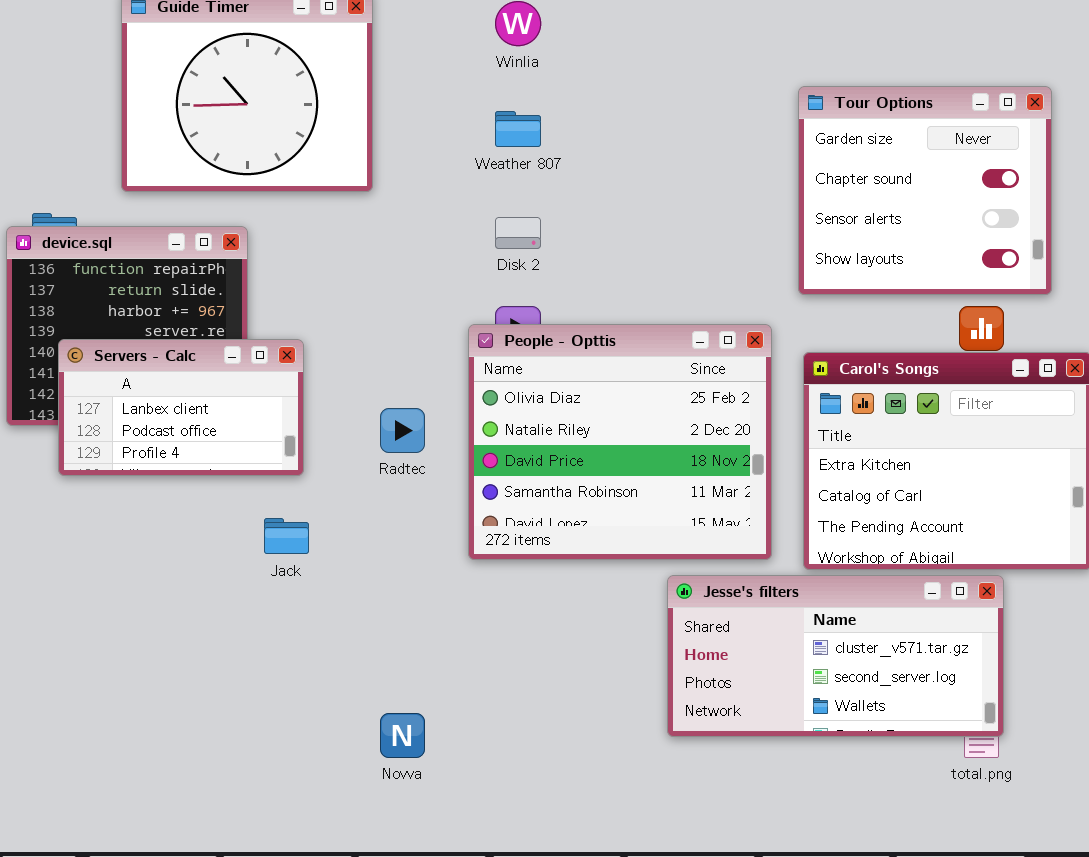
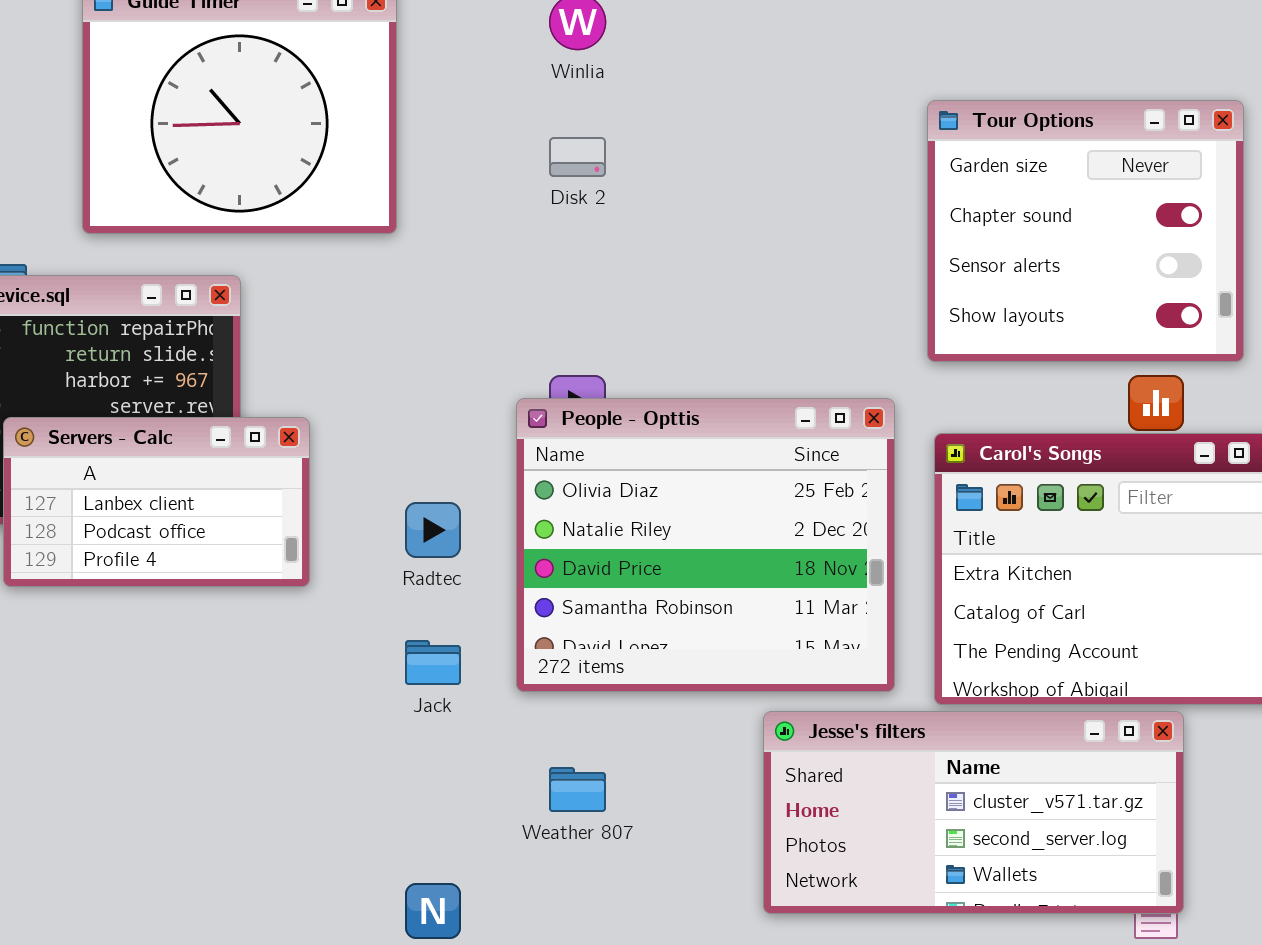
Weather 807: [495,111,541,147] -> [549,767,606,812], moved
Disk 2: [495,217,541,249] -> [549,137,606,177], moved
Jack: [264,518,309,554] -> [405,640,461,685], moved

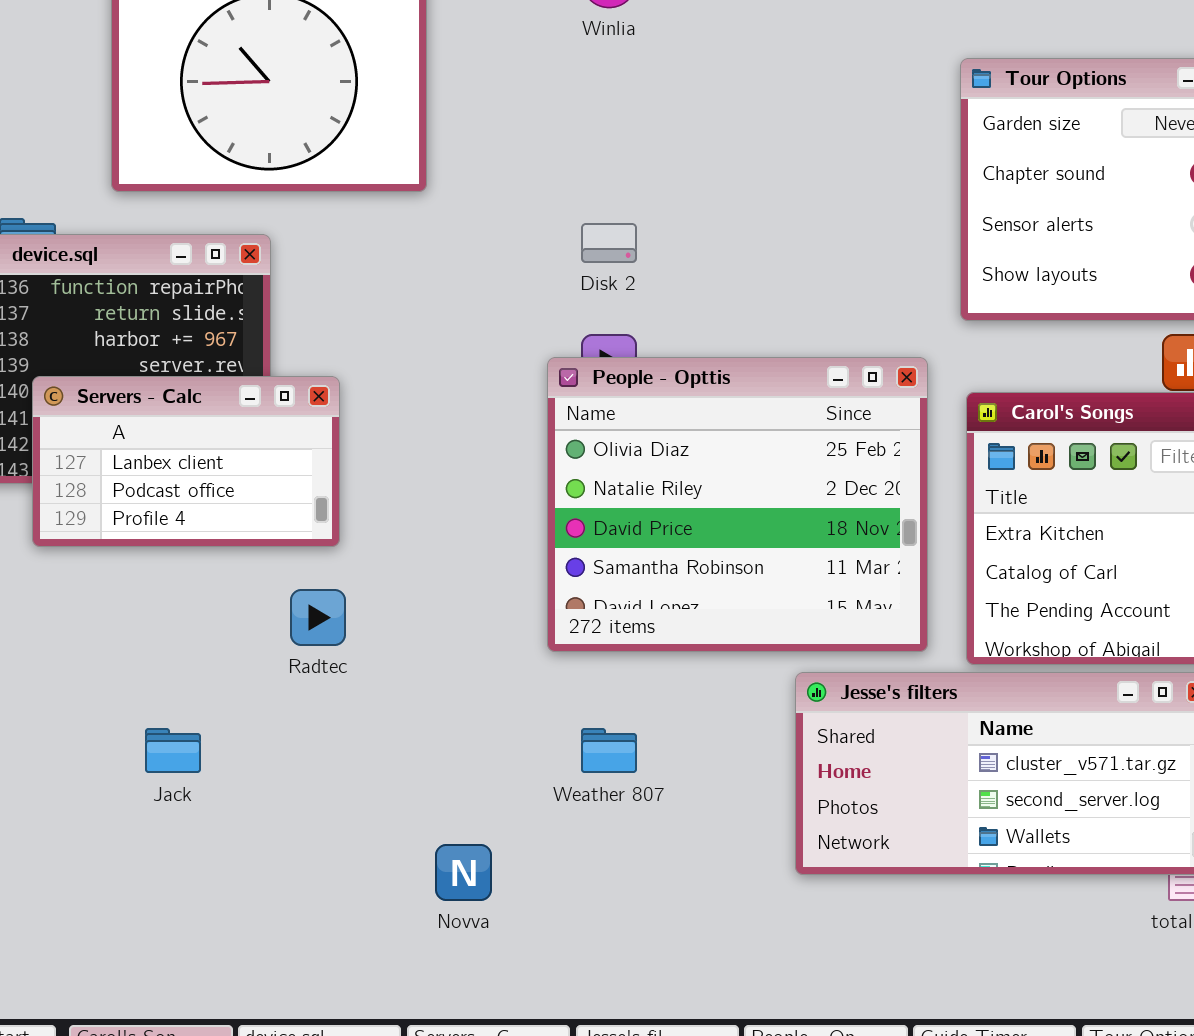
Disk 2: [549,137,606,177] -> [581,223,637,263], moved
Radtec: [405,502,461,558] -> [290,589,346,646], moved
Jack: [405,640,461,685] -> [145,728,201,773], moved

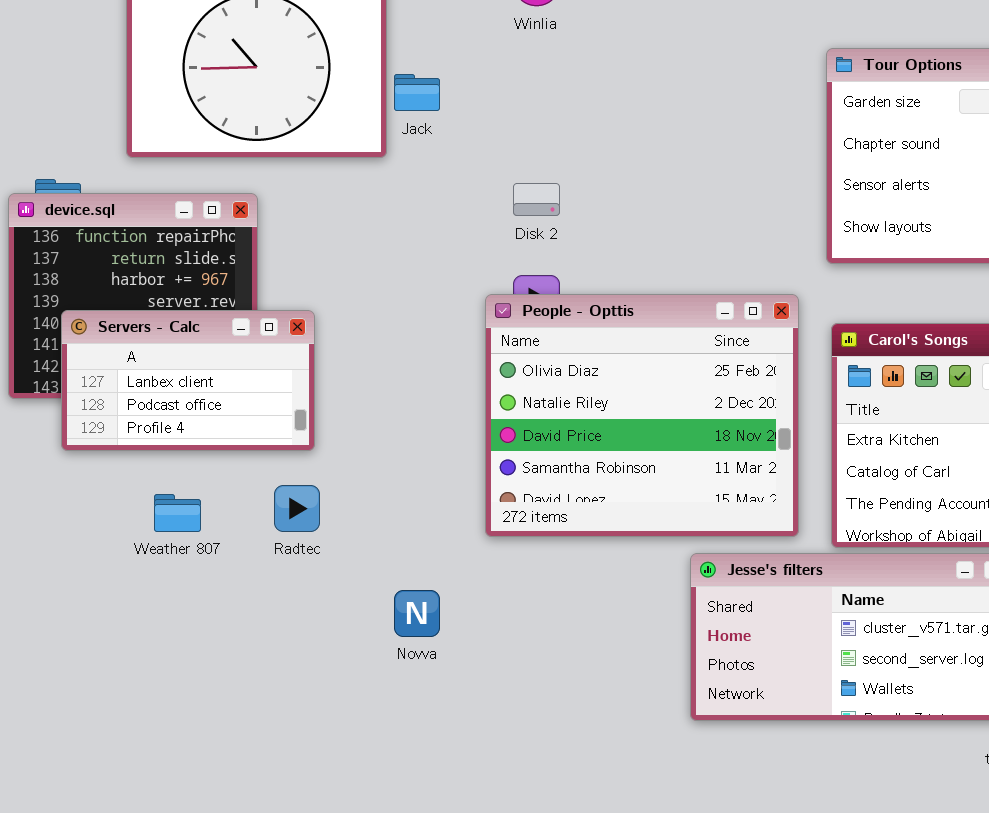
Jack: [145,728,201,773] -> [394,74,440,111], moved
Weather 807: [581,728,637,773] -> [154,494,201,532], moved
Novva: [435,844,492,901] -> [394,590,440,637], moved

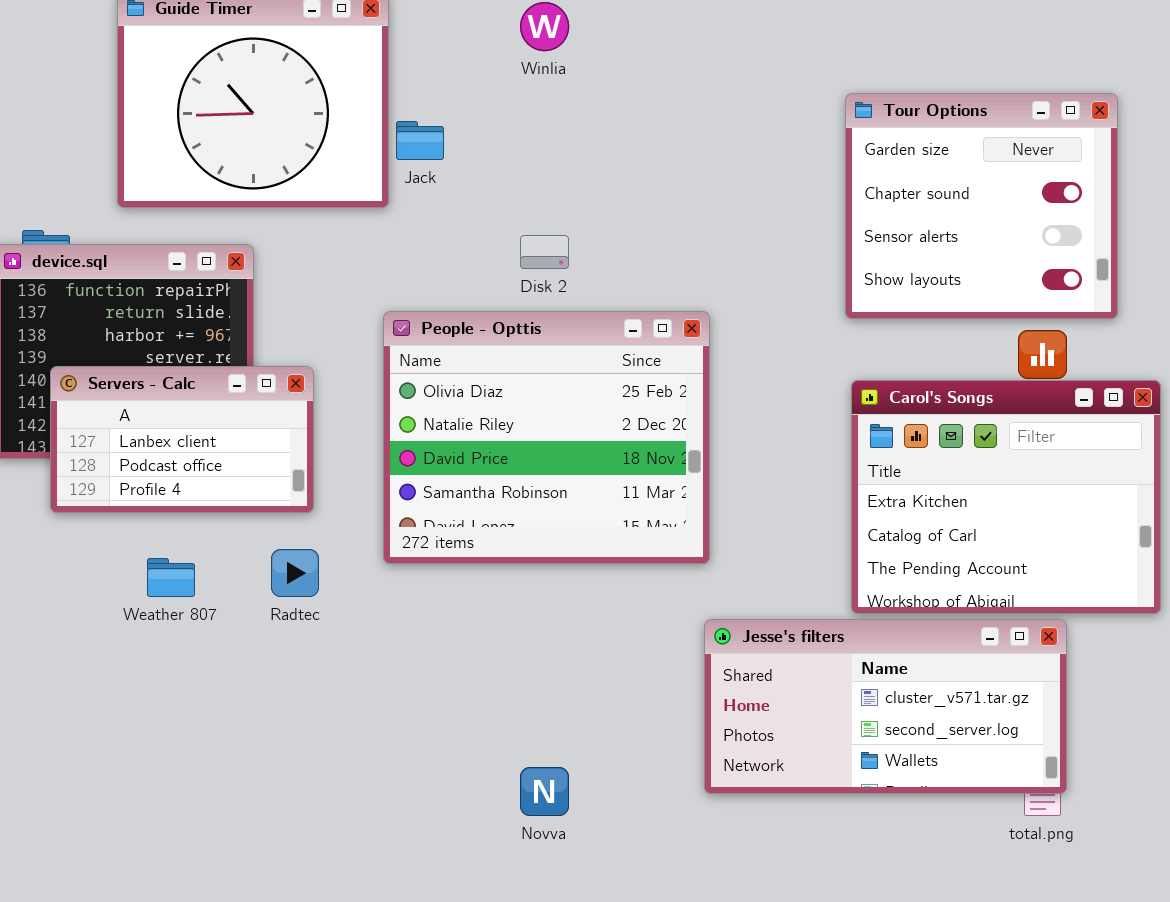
People - Opttis: [485,294,799,537] -> [383,311,710,564], moved
Novva: [394,590,440,637] -> [520,767,569,816], moved

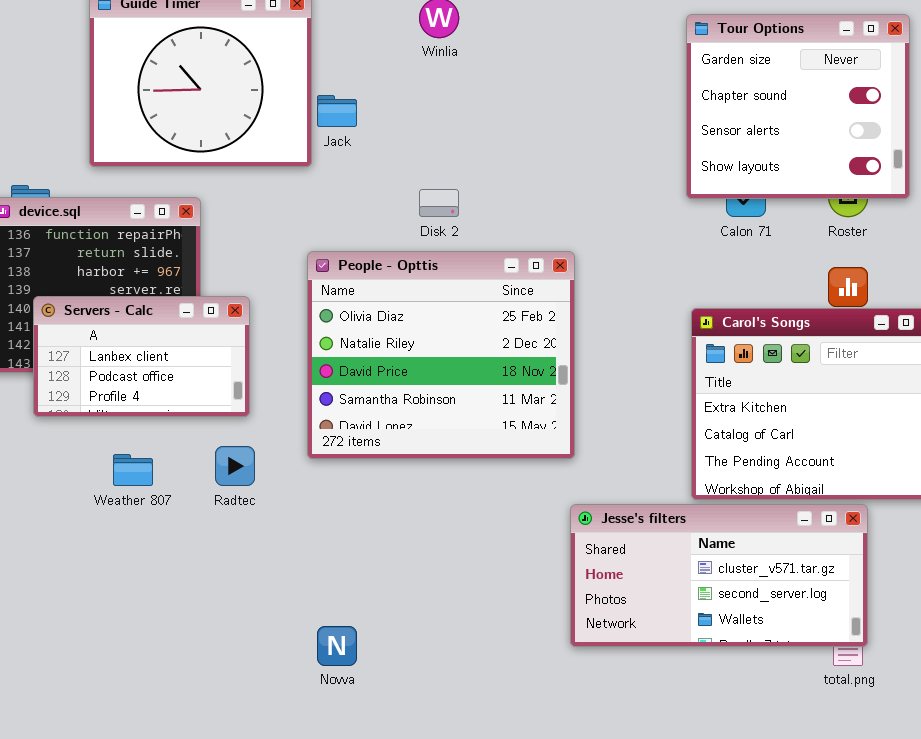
Tour Options: [845,93,1118,319] -> [686,14,910,199], moved
Novva: [520,767,569,816] -> [317,626,357,666], moved

